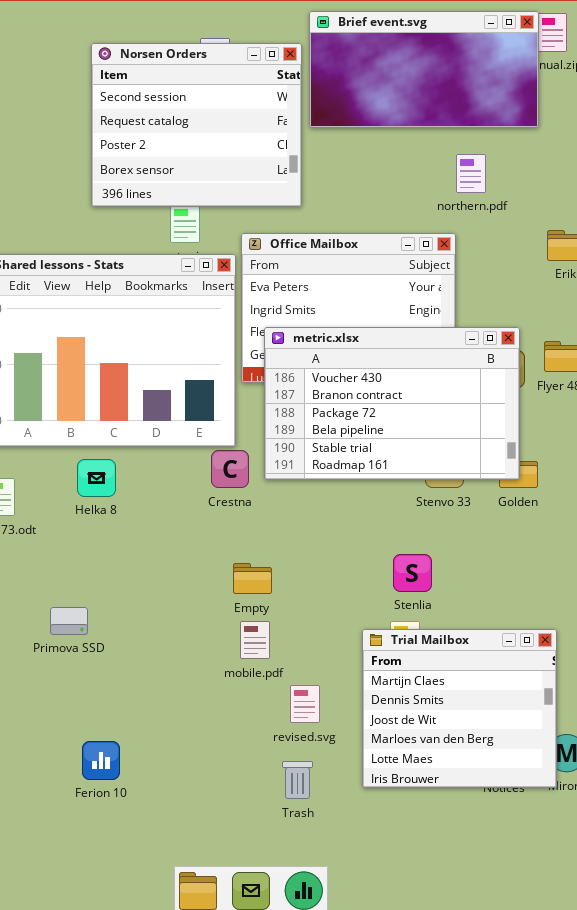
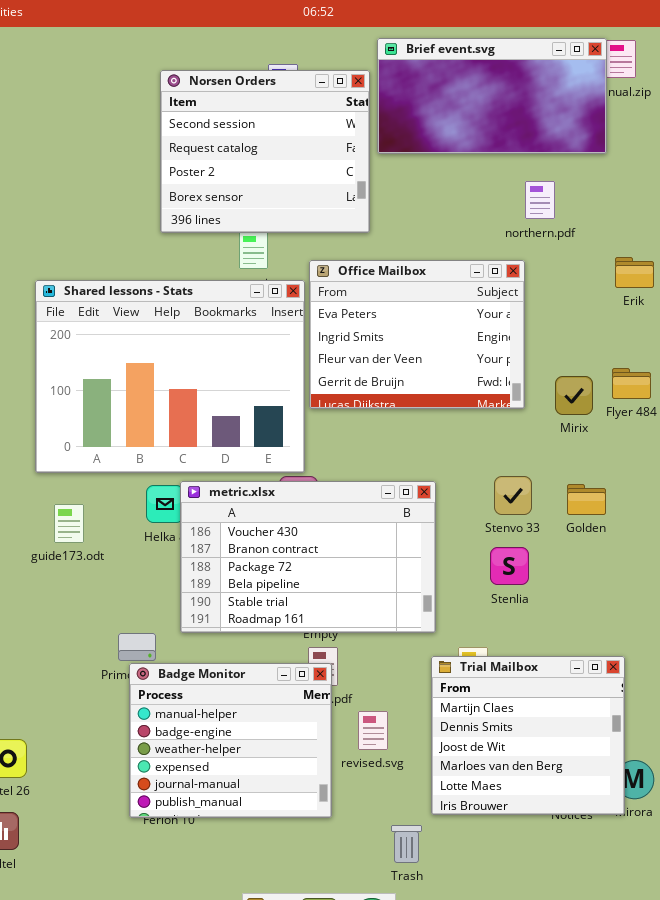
metric.xlsx: [264,327,520,480] -> [180,481,436,633], moved
Stenlia: [393,554,432,592] -> [490,547,529,585], moved
Badge Monitor: none -> [129,663,332,818], opened
Trash: [282,761,313,799] -> [391,825,422,863], moved

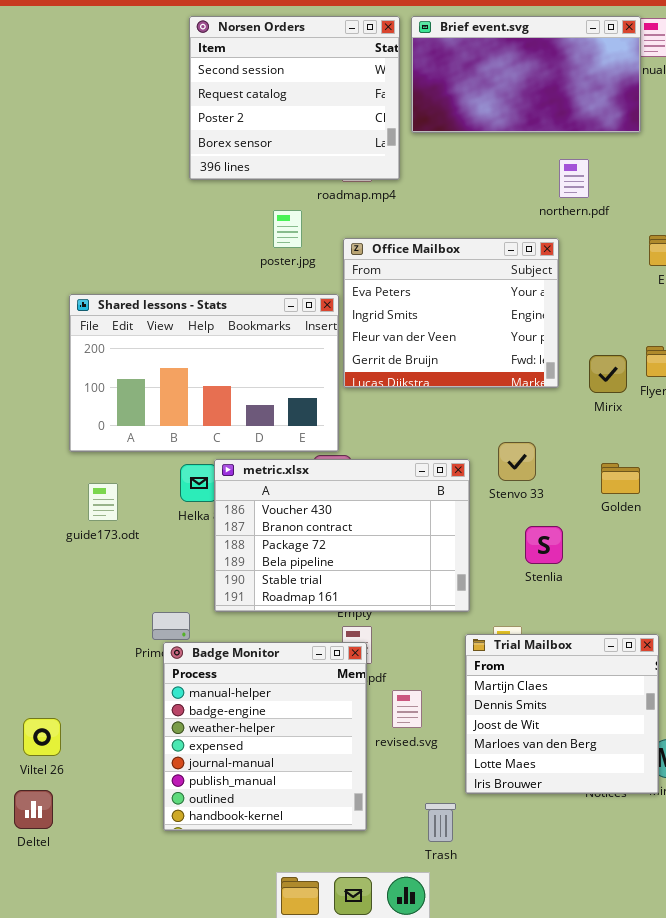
Norsen Orders: [160,70,370,233] -> [189,16,400,180], moved
Shared lessons - Stats: [35,280,305,473] -> [69,294,339,452], resized
Stenvo 33: [494,476,532,515] -> [498,442,536,481], moved
Badge Monitor: [129,663,332,818] -> [163,642,367,831], resized

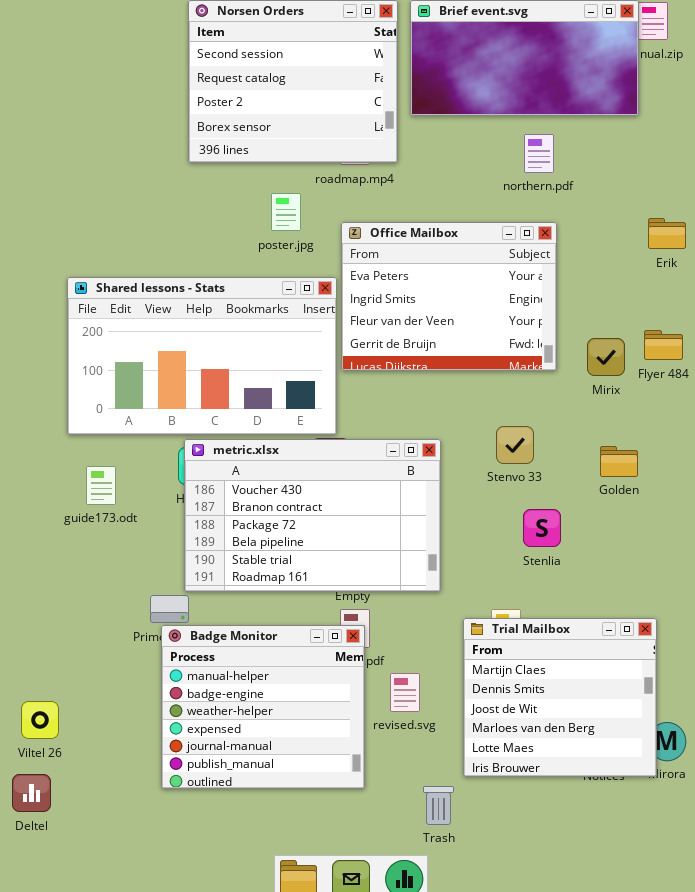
northern.pdf: [559,159,589,198] -> [524,134,554,173], moved
metric.xlsx: [214,459,470,612] -> [184,439,441,592], moved
Badge Monitor: [163,642,367,831] -> [161,625,365,789], resized

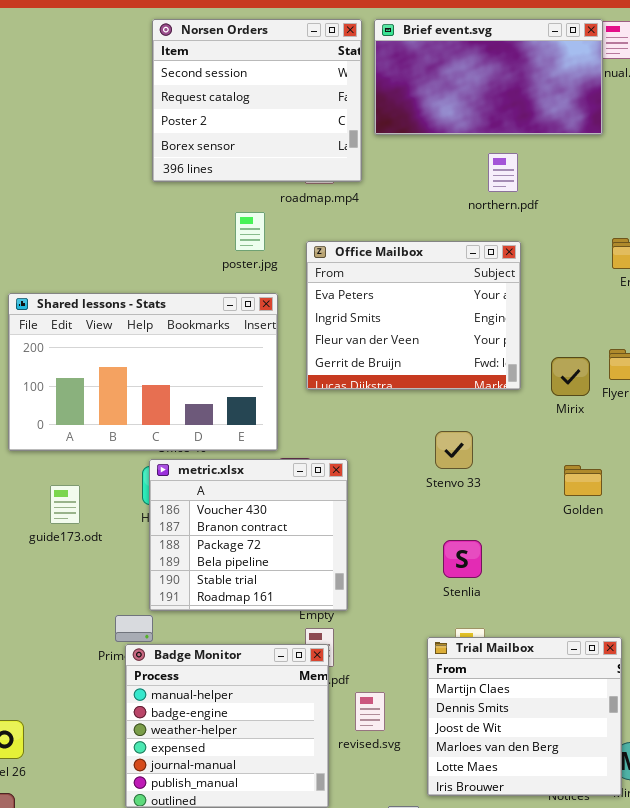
Shared lessons - Stats: [67,277,337,435] -> [8,293,278,451], moved
Stenvo 33: [496,426,534,464] -> [435,431,473,469], moved
metric.xlsx: [184,439,441,592] -> [149,459,348,611], resized
Stenlia: [523,509,561,547] -> [443,540,482,578], moved

